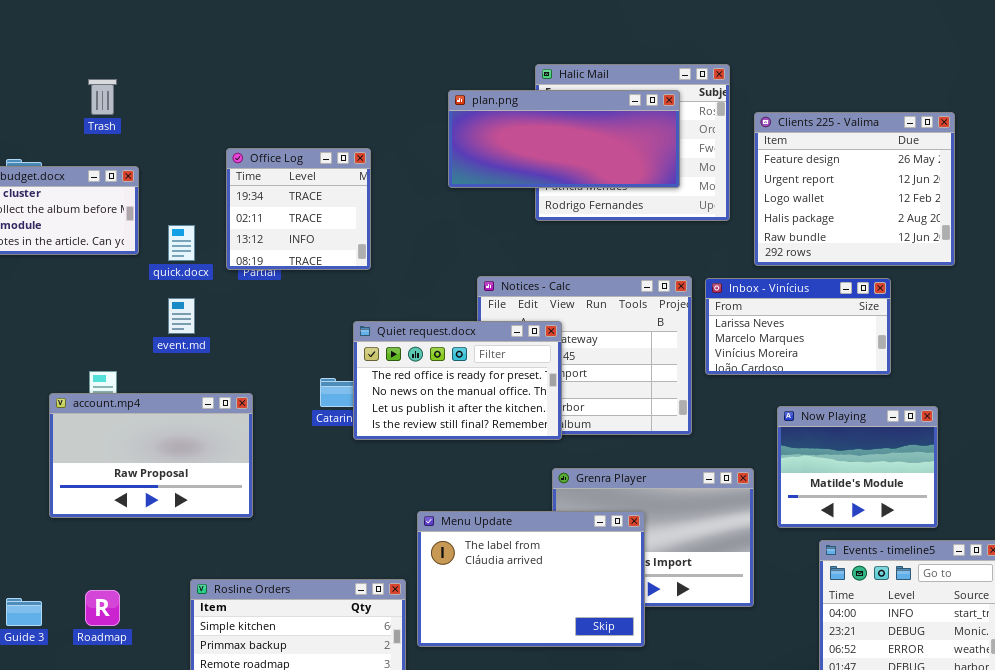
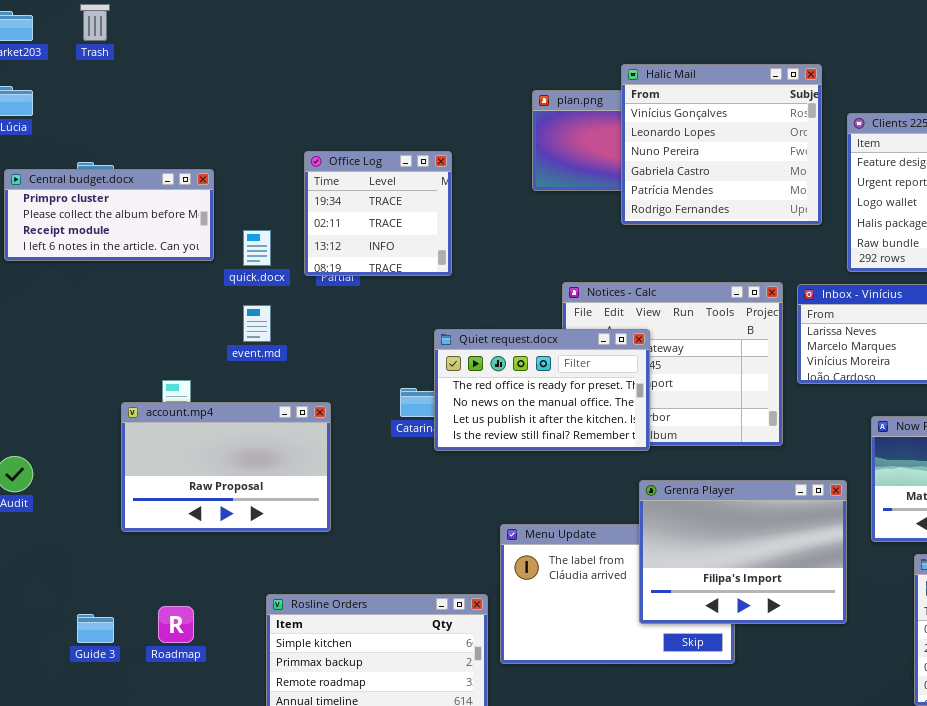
Halic Mail: [535,64,730,221] -> [621,64,822,225], raised
Trash: [88,79,117,115] -> [80,4,110,41], moved
Grenra Player: [552,468,754,607] -> [639,480,847,624], raised

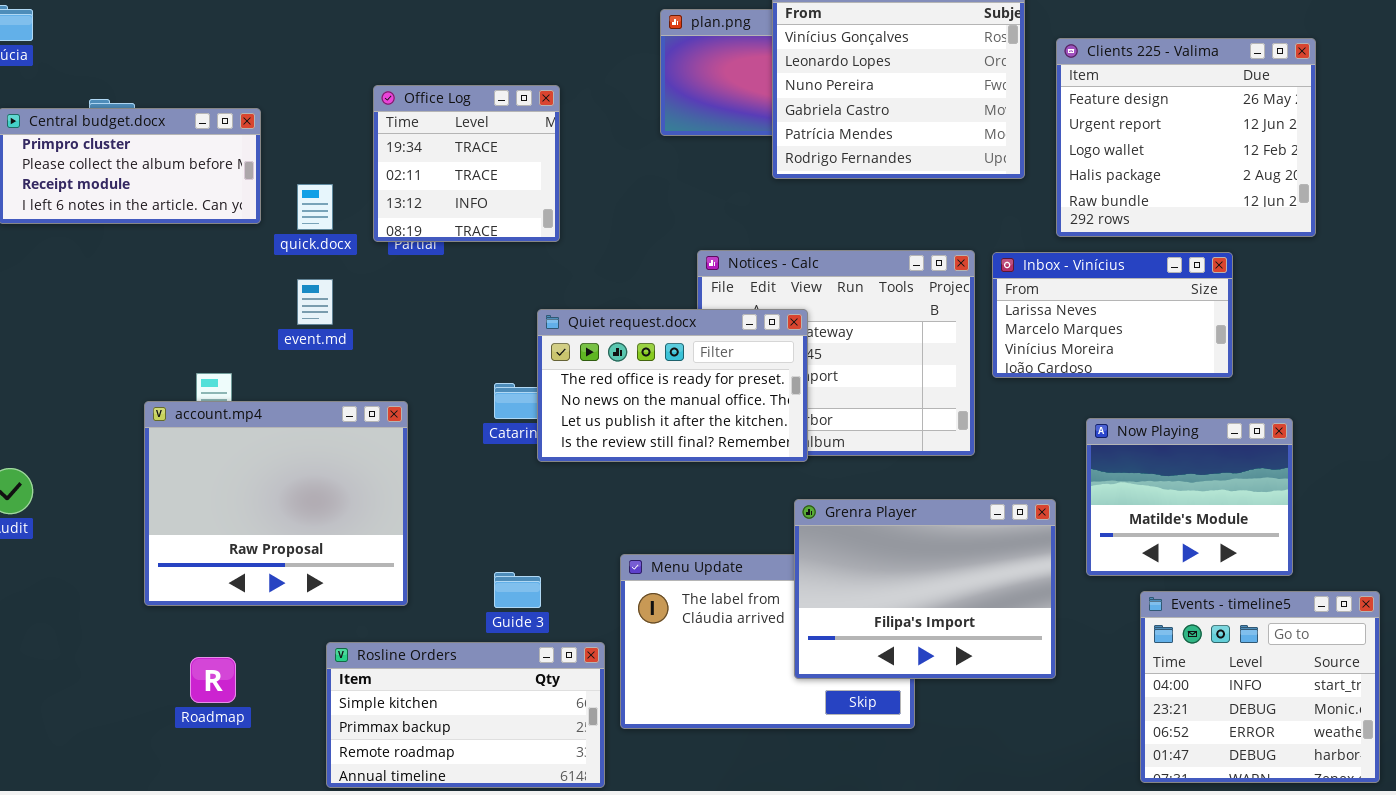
account.mp4: [121,402,331,532] -> [144,401,408,606], resized
Guide 3: [77,614,114,643] -> [494,572,541,608], moved

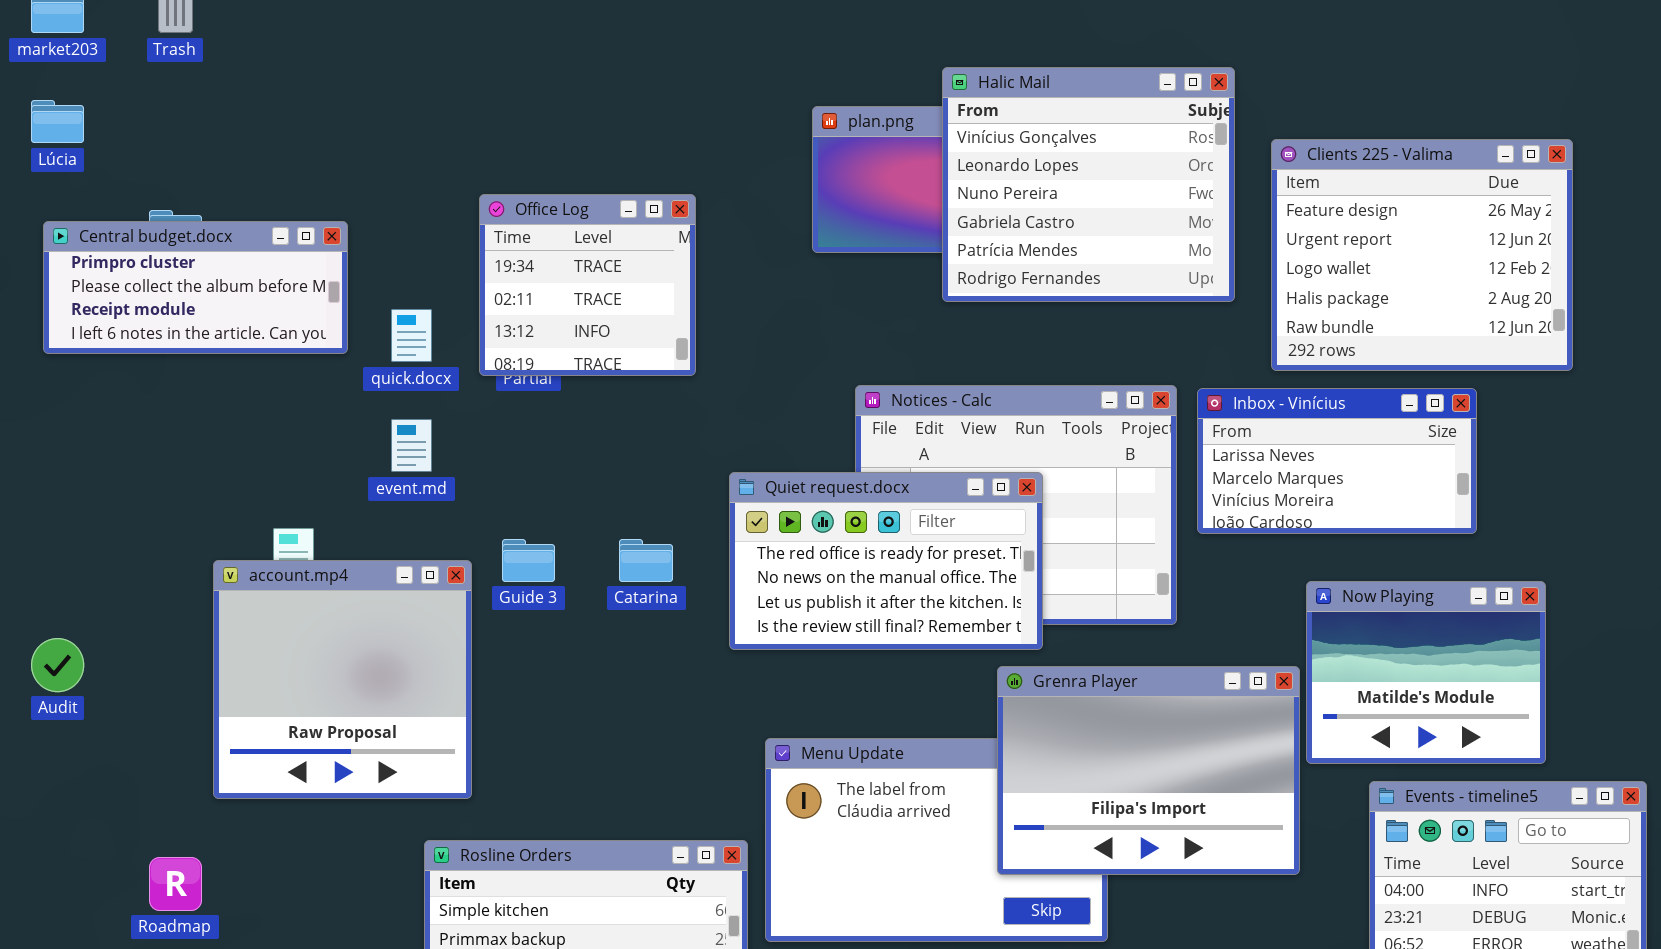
Quiet request.docx: [537,309,808,462] -> [729,472,1043,650], moved
account.mp4: [144,401,408,606] -> [213,560,472,799], resized
Grenra Player: [794,499,1056,679] -> [997,666,1300,875], moved
Guide 3: [494,572,541,608] -> [502,539,555,582], moved
Roadmap: [190,657,236,703] -> [149,857,202,911], moved

